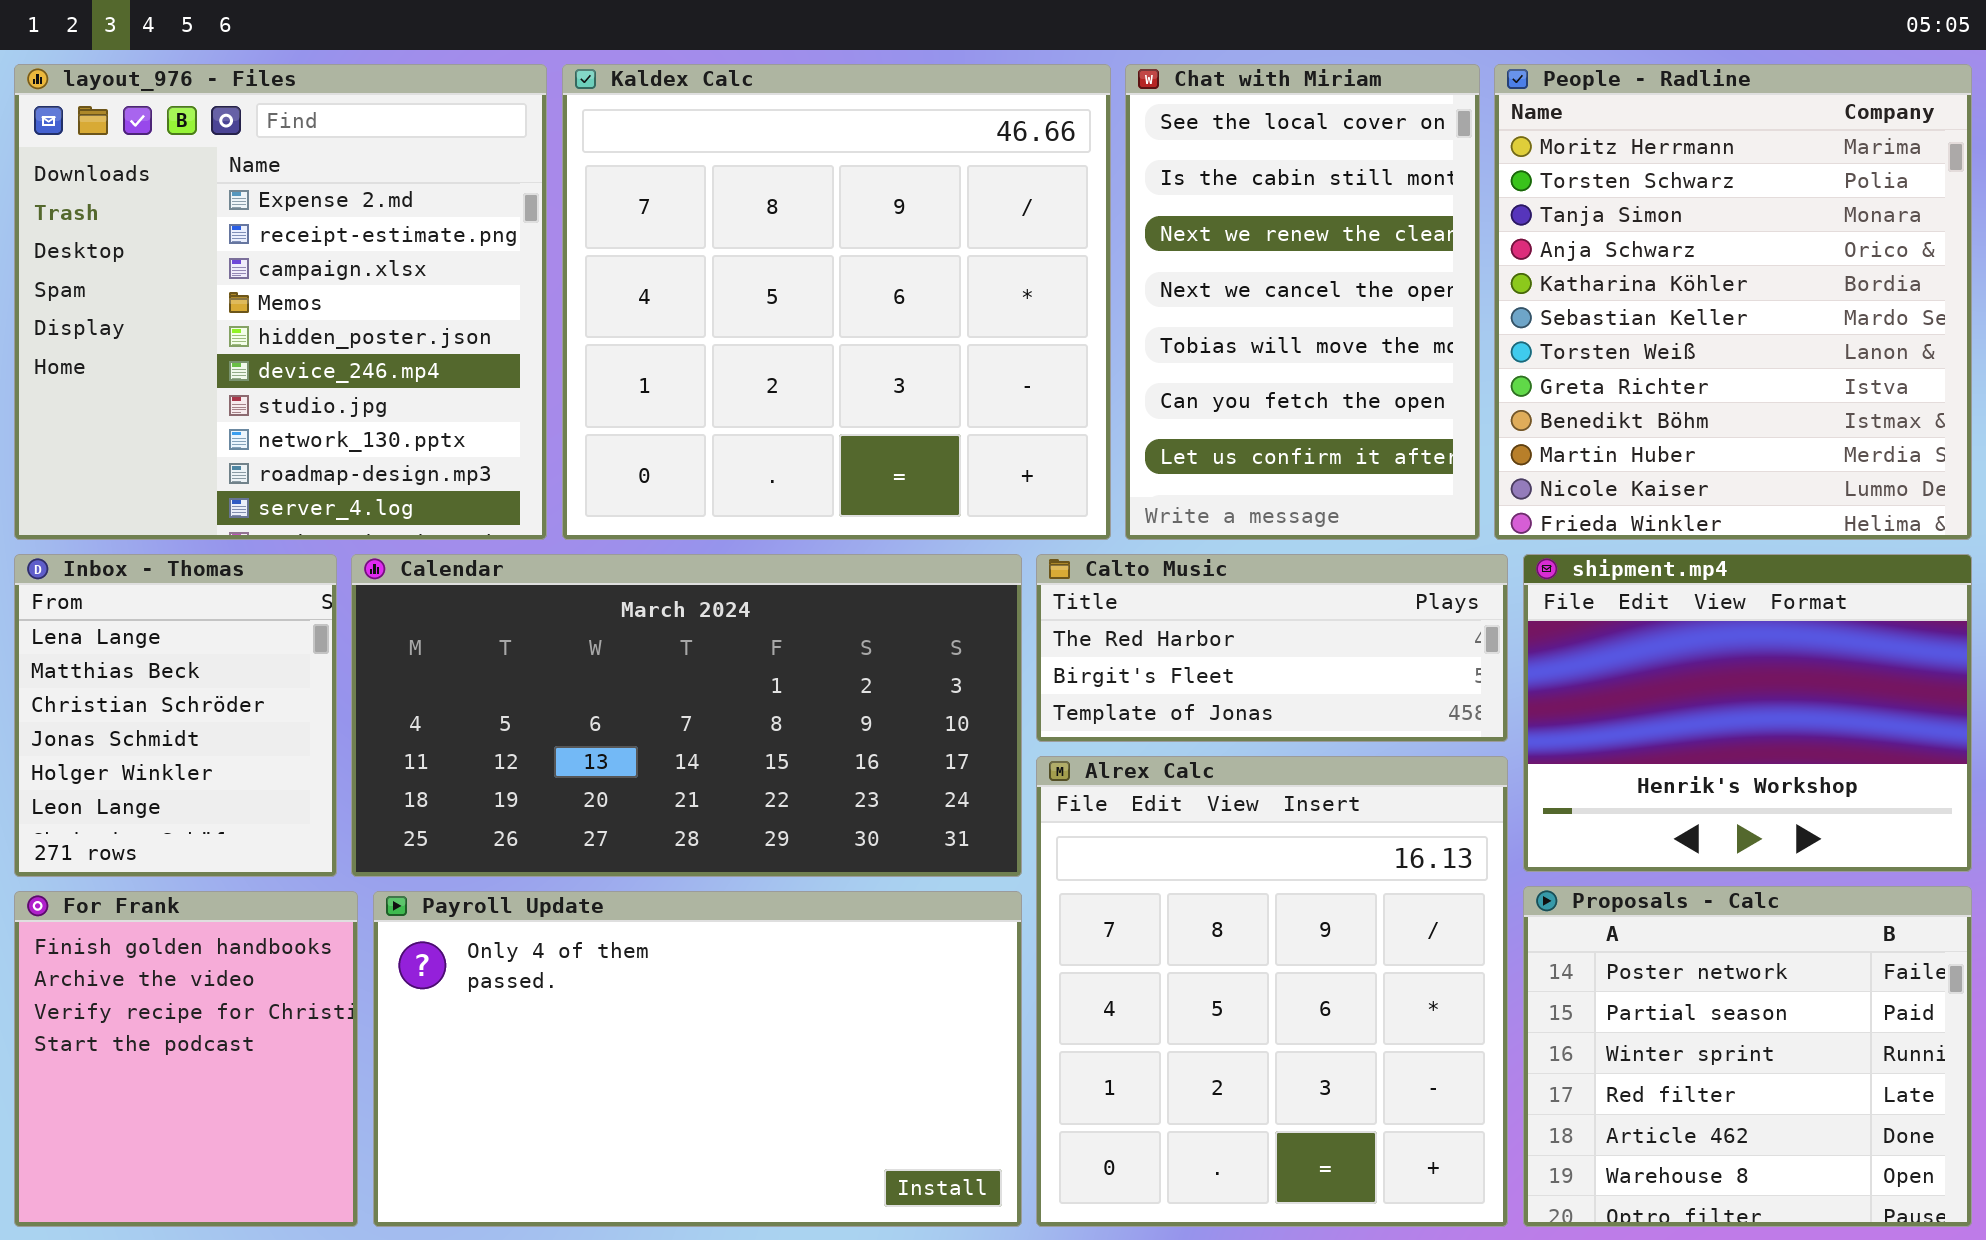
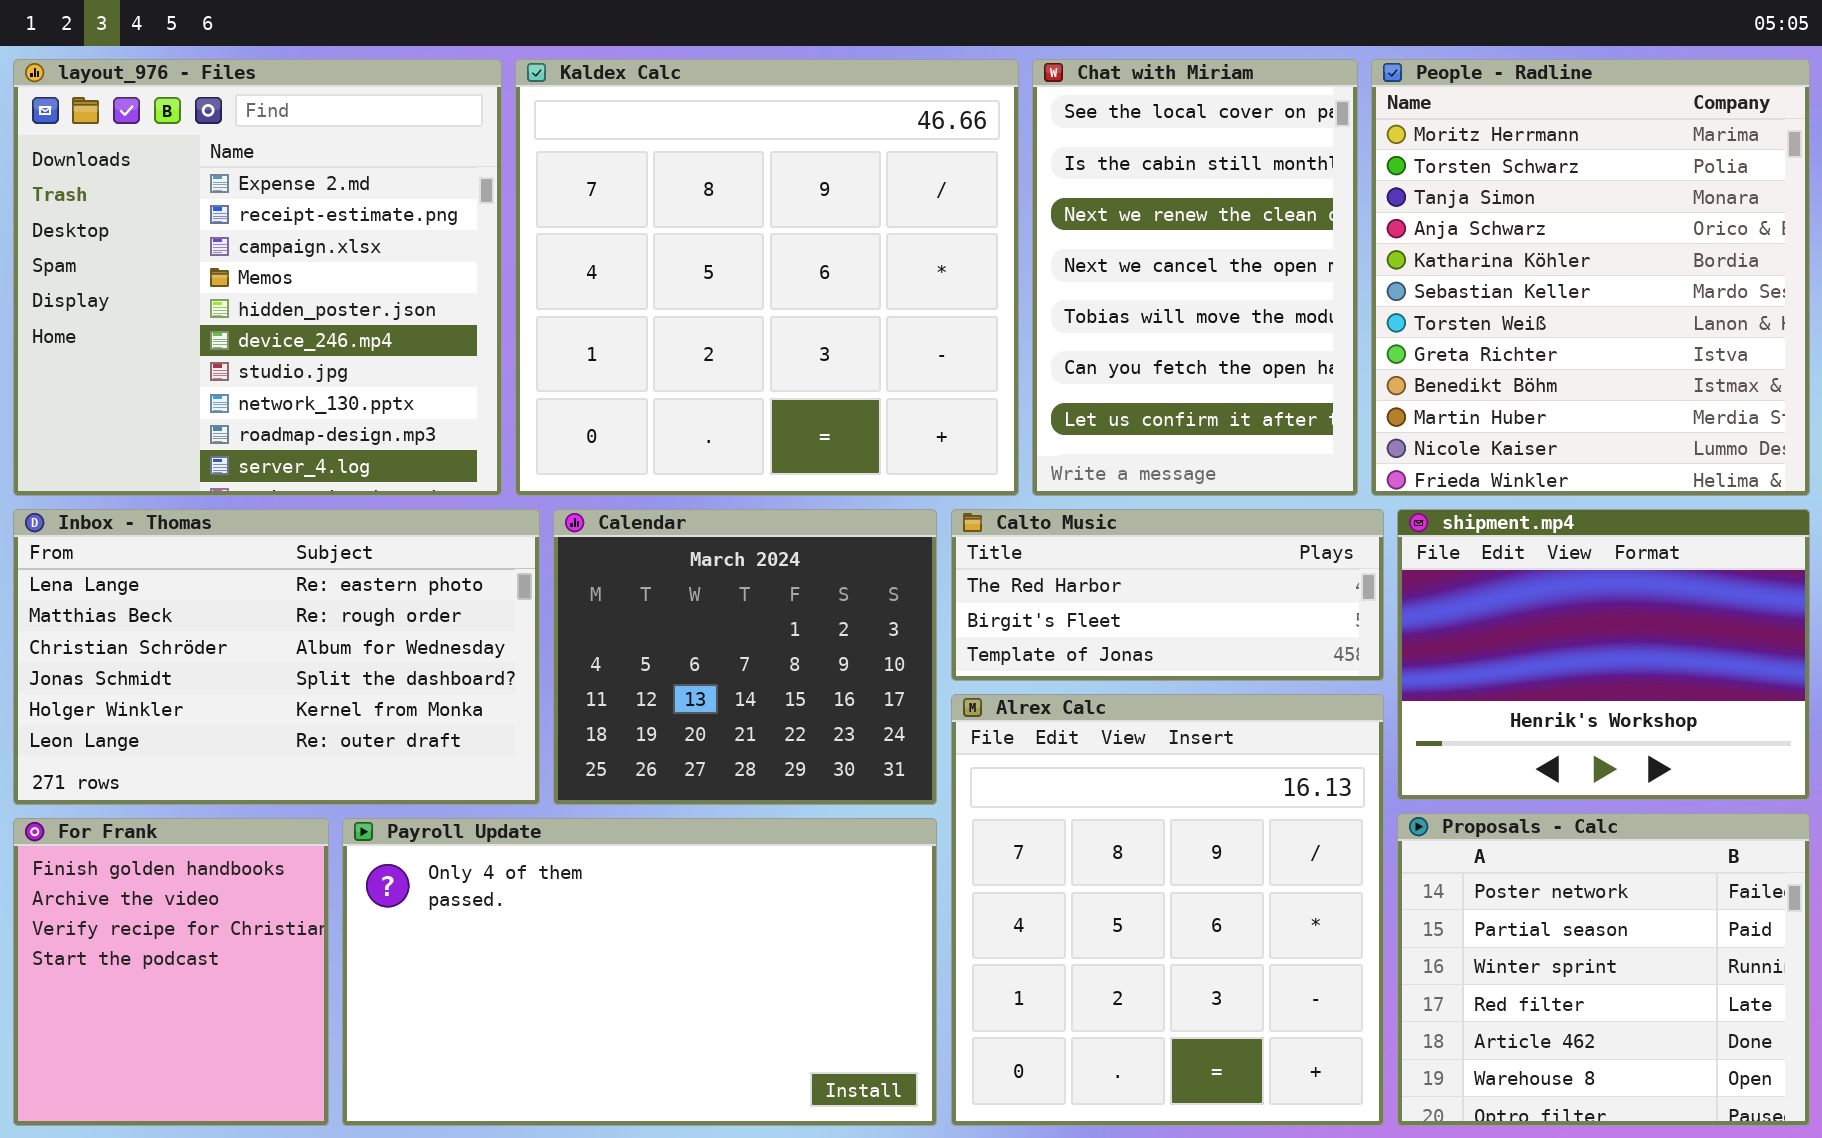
Inbox - Thomas: [14,554,337,877] -> [13,509,540,805], resized
Calendar: [351,554,1022,877] -> [553,509,937,805], resized

